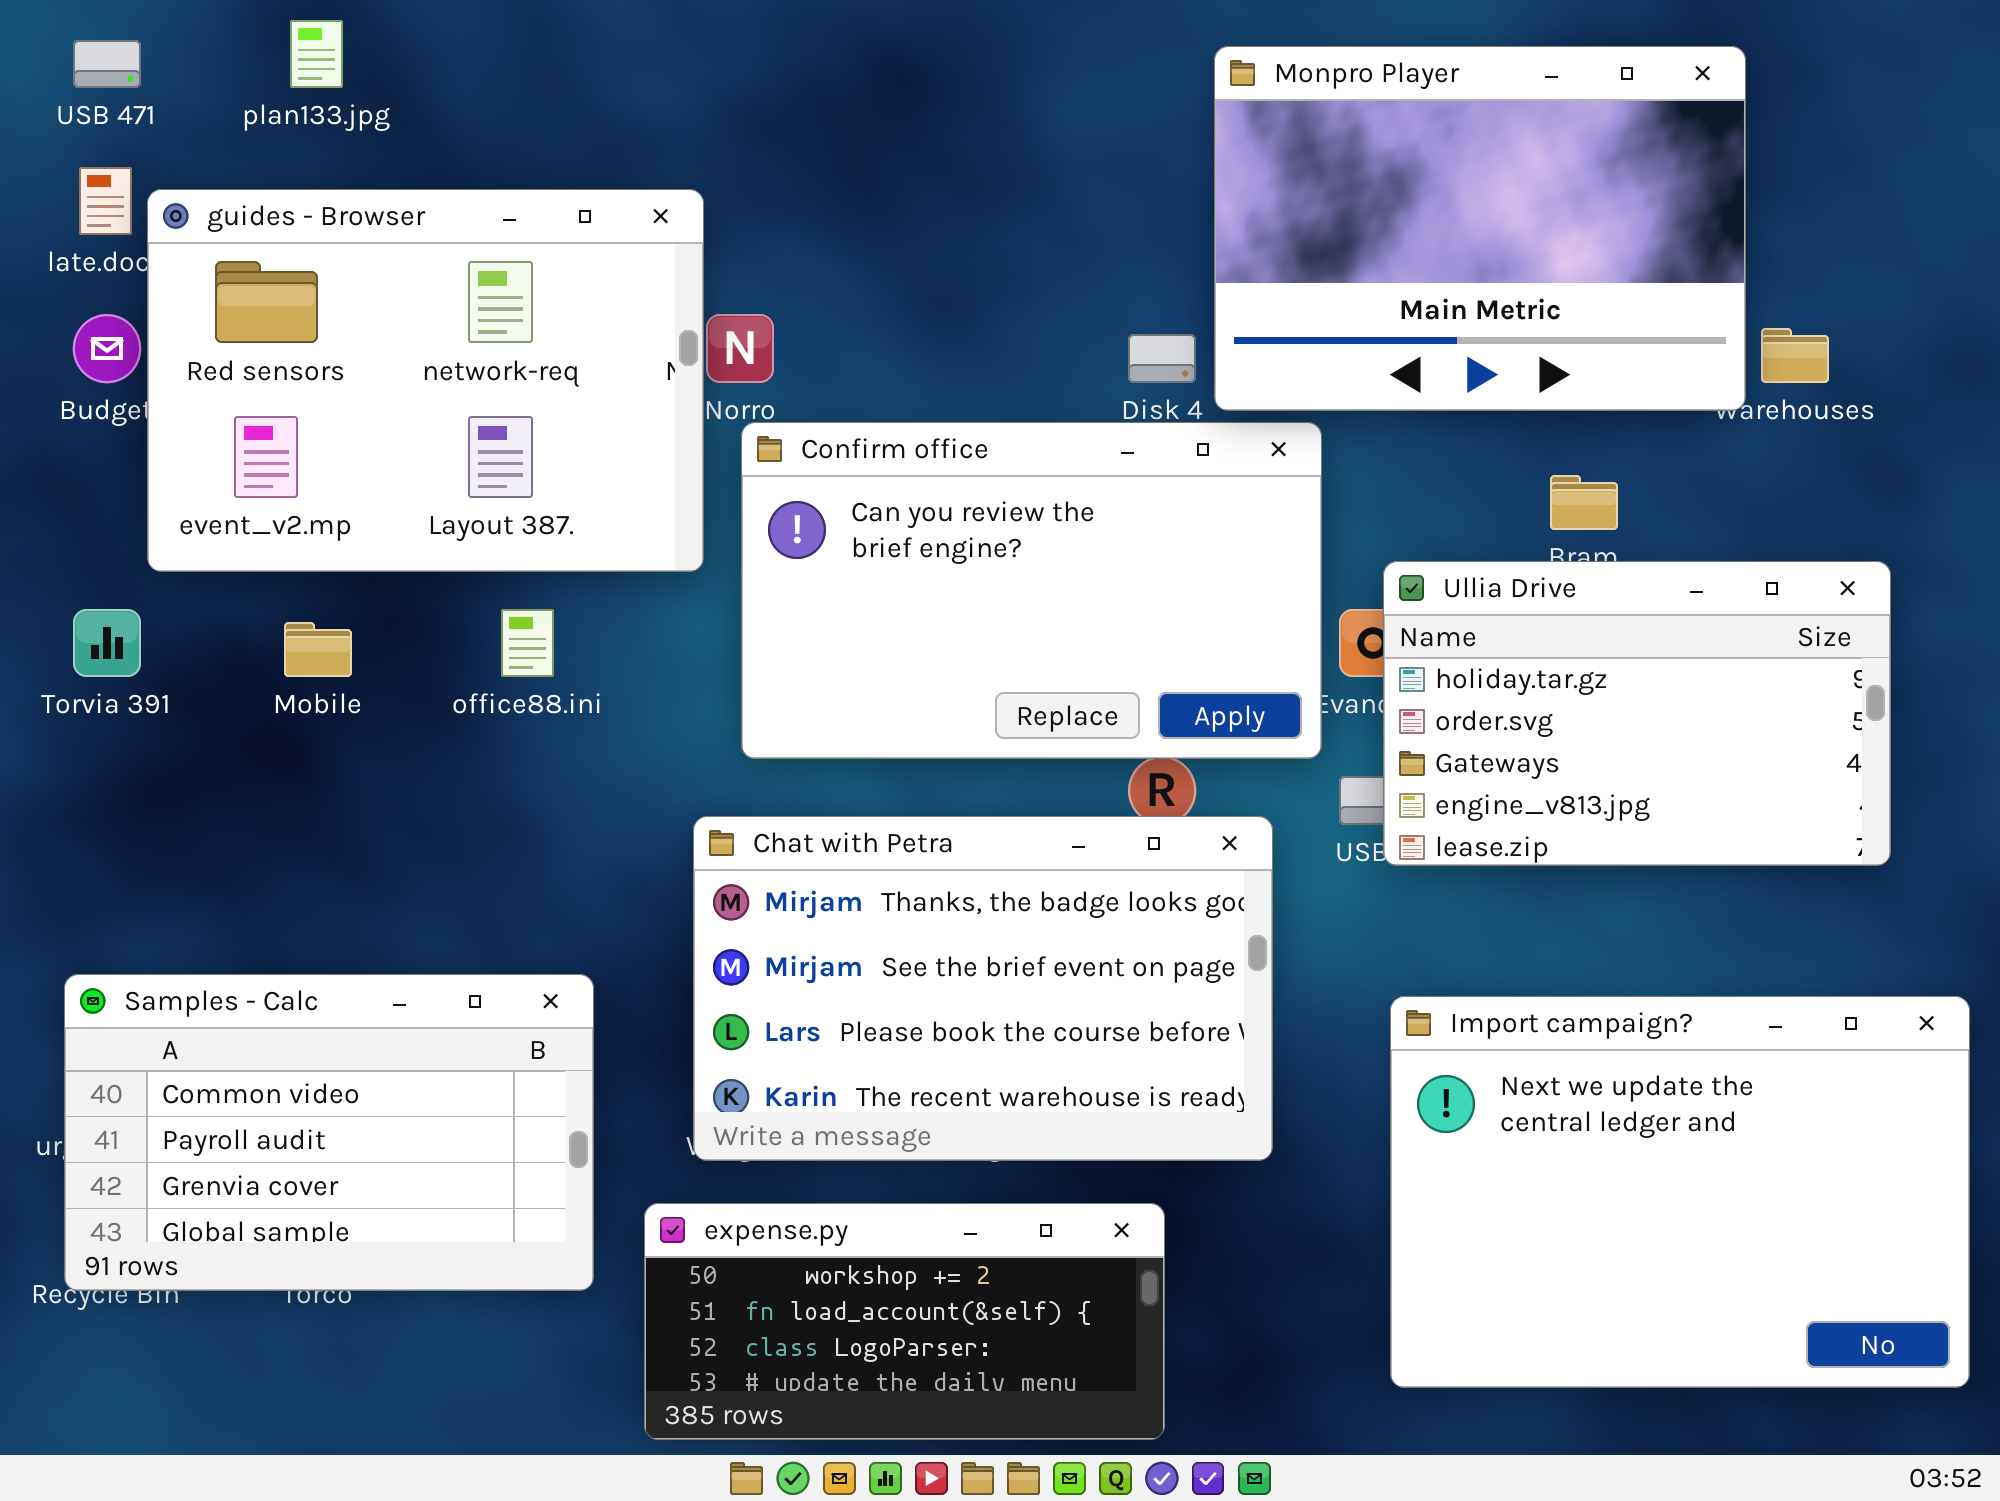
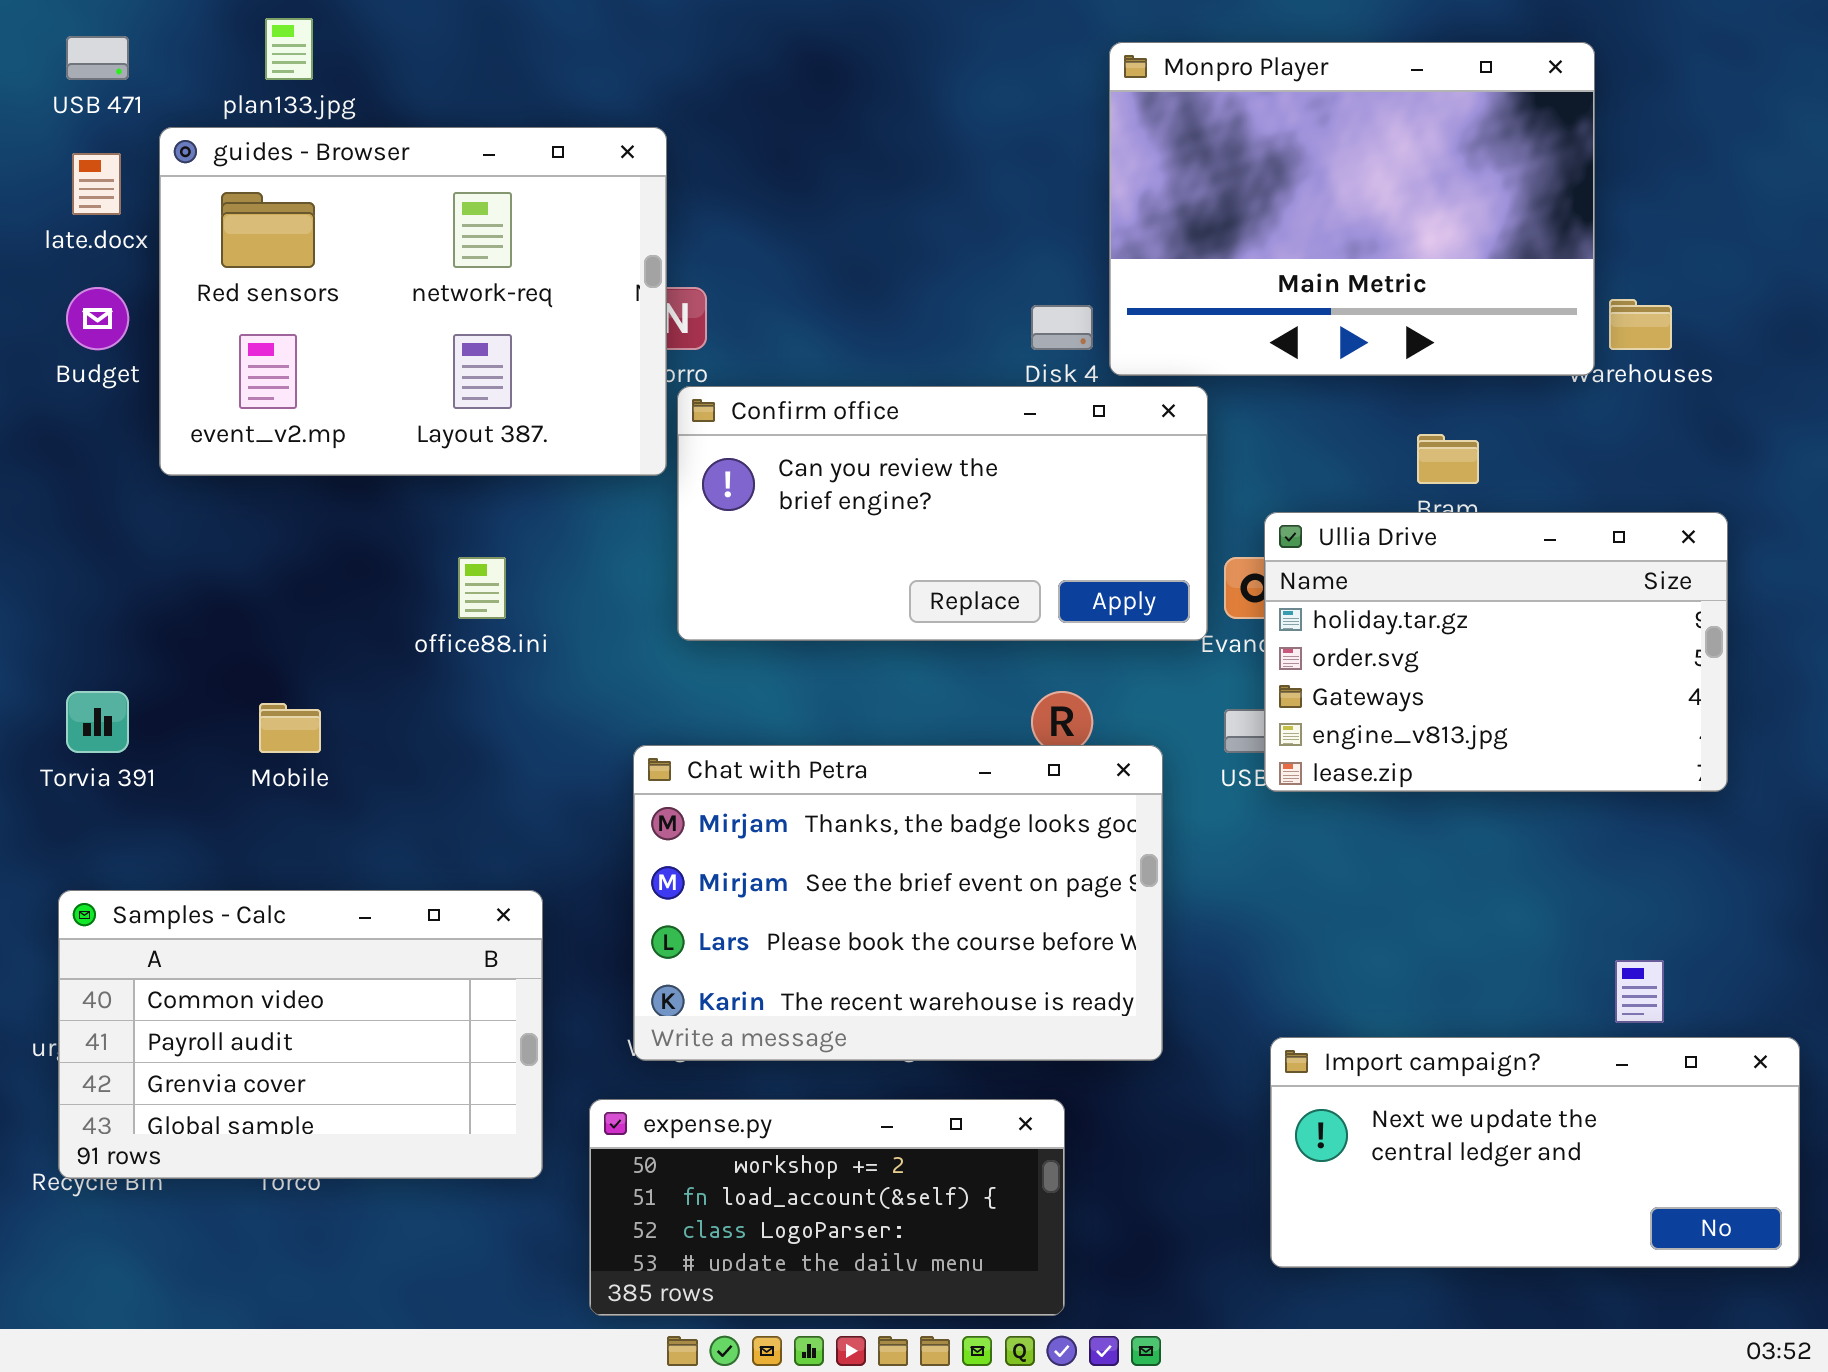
guides - Browser: [147,189,704,572] -> [159,127,667,476], moved
Confirm office: [741,422,1322,759] -> [677,386,1208,641], resized
Torvia 391: [73,609,141,677] -> [66,691,129,753], moved
Mobile: [284,622,352,677] -> [259,703,321,753], moved
Import campaign?: [1390,996,1970,1388] -> [1270,1037,1800,1268], resized

